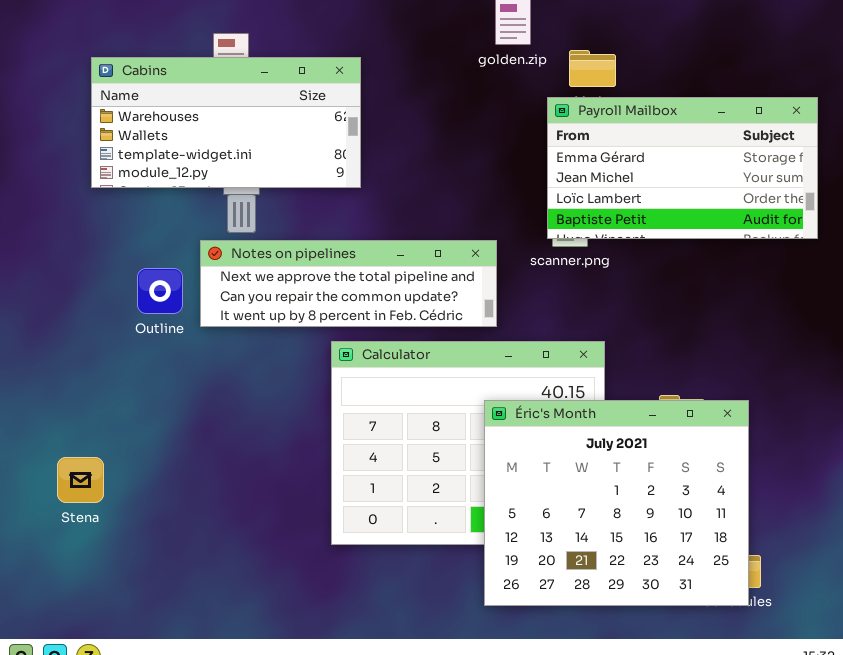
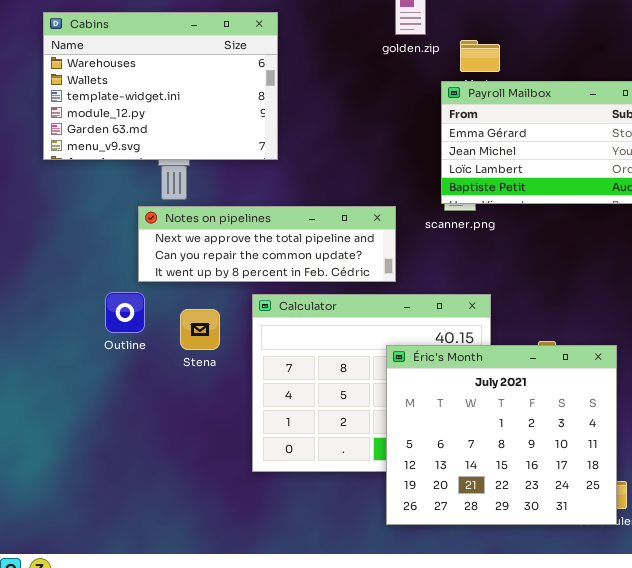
Cabins: [91,57,361,188] -> [43,12,278,160], resized
Outline: [137,268,183,314] -> [105,292,145,333], moved
Stena: [57,457,104,503] -> [180,309,220,350], moved

